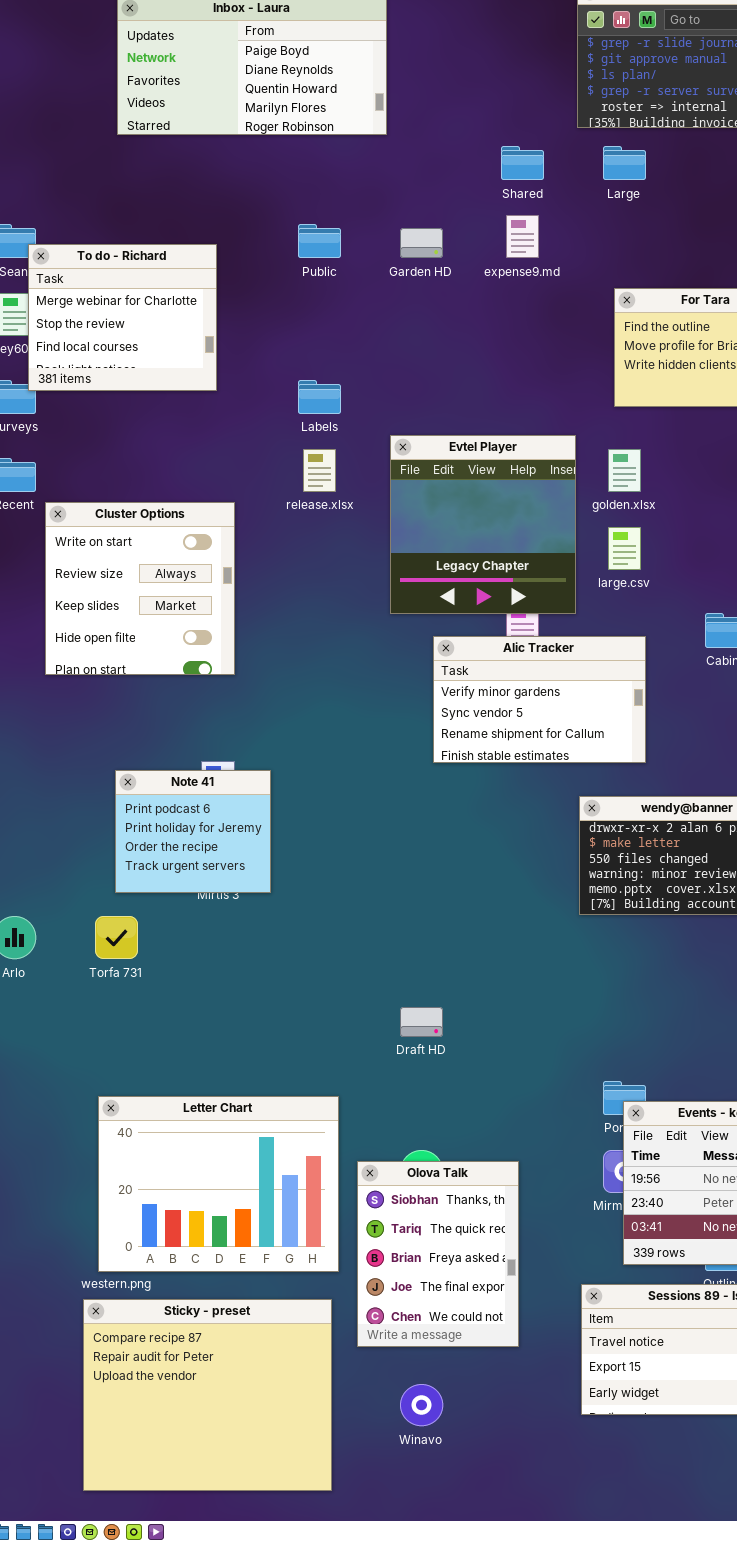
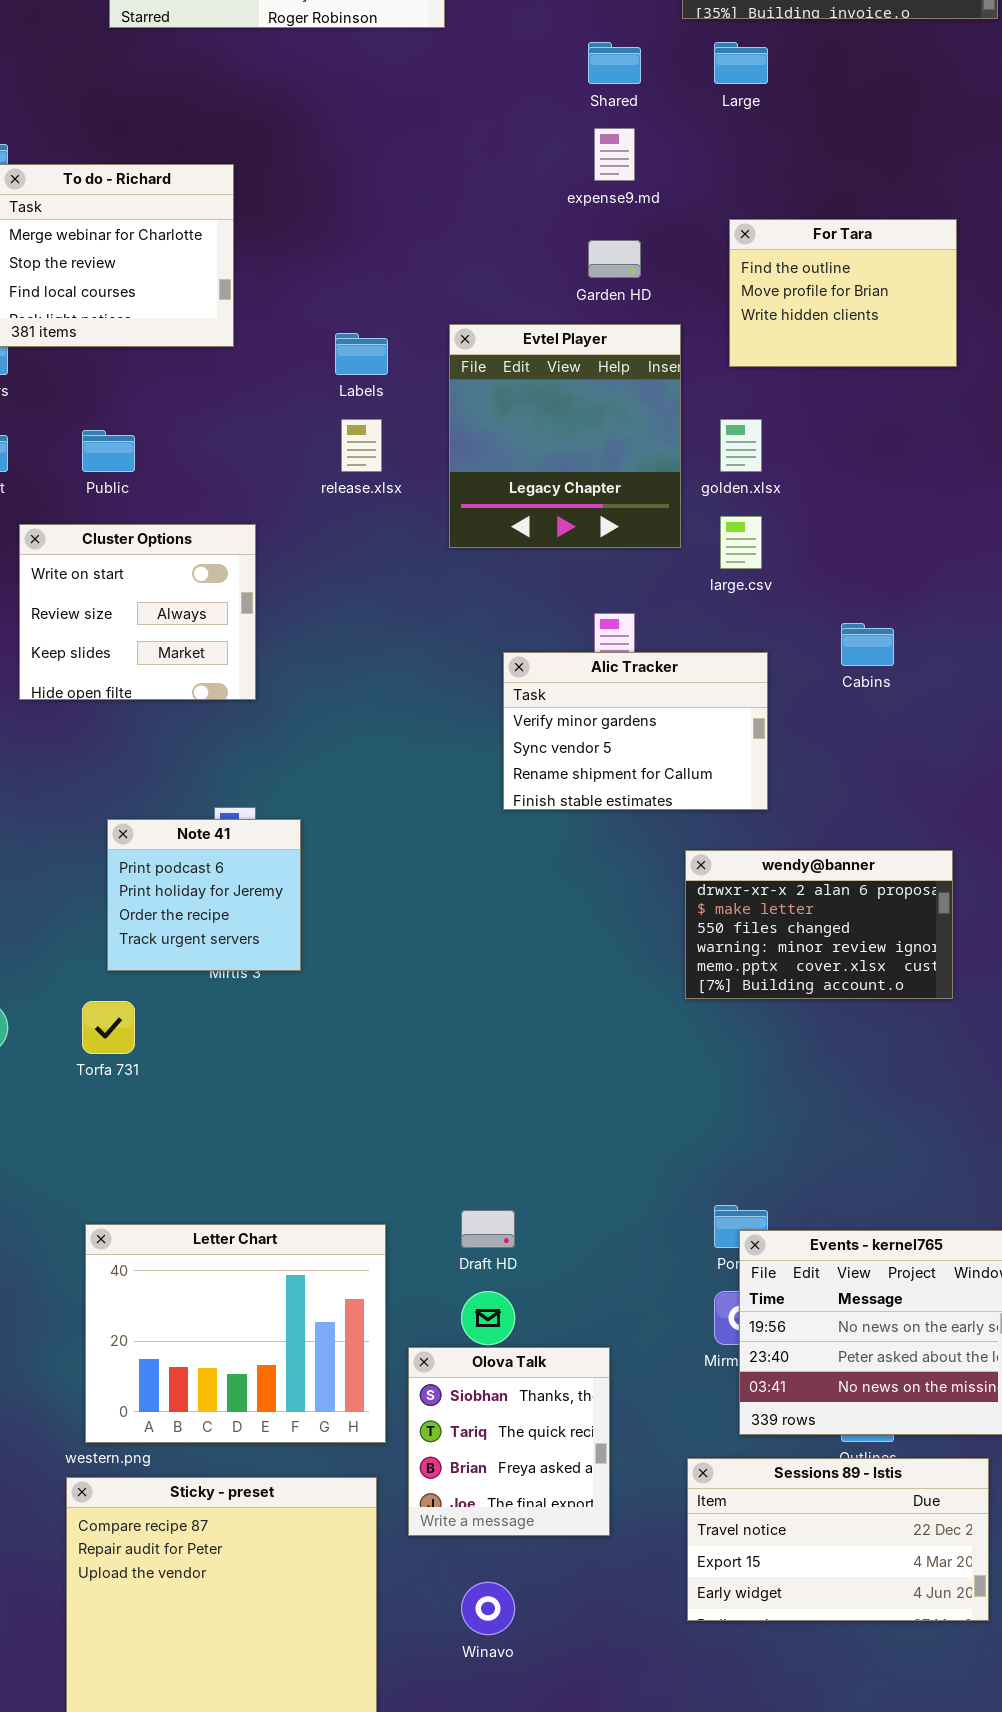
Public: [298,224,341,258] -> [82,430,135,472], moved
Garden HD: [400,228,443,258] -> [588,240,641,278], moved
Evtel Player: [390,435,576,614] -> [449,324,681,548], moved
Cluster Options: [45,502,235,675] -> [19,524,256,700], resized
Draft HD: [400,1007,443,1037] -> [461,1210,515,1248], moved
Olova Talk: [357,1161,519,1347] -> [408,1347,610,1536], resized

